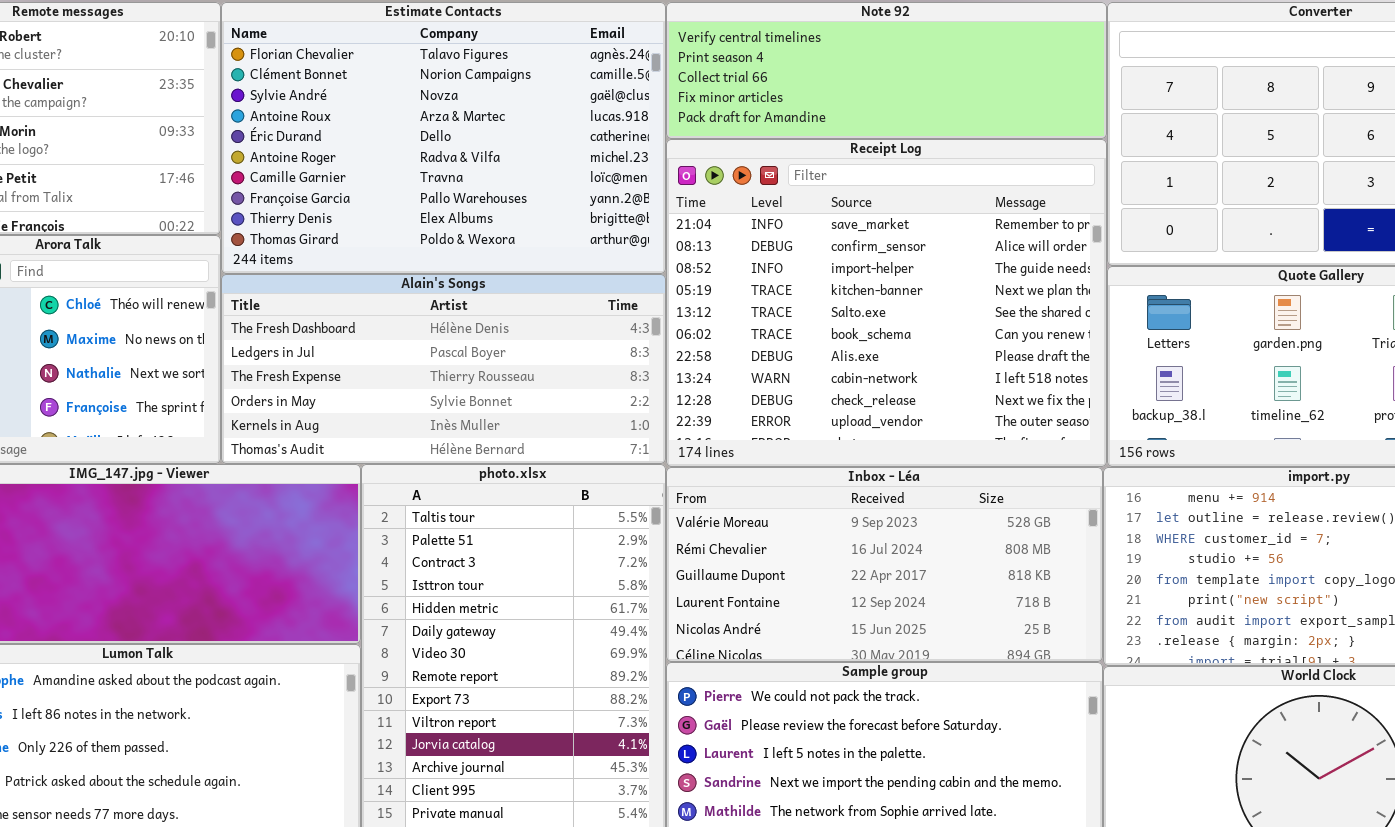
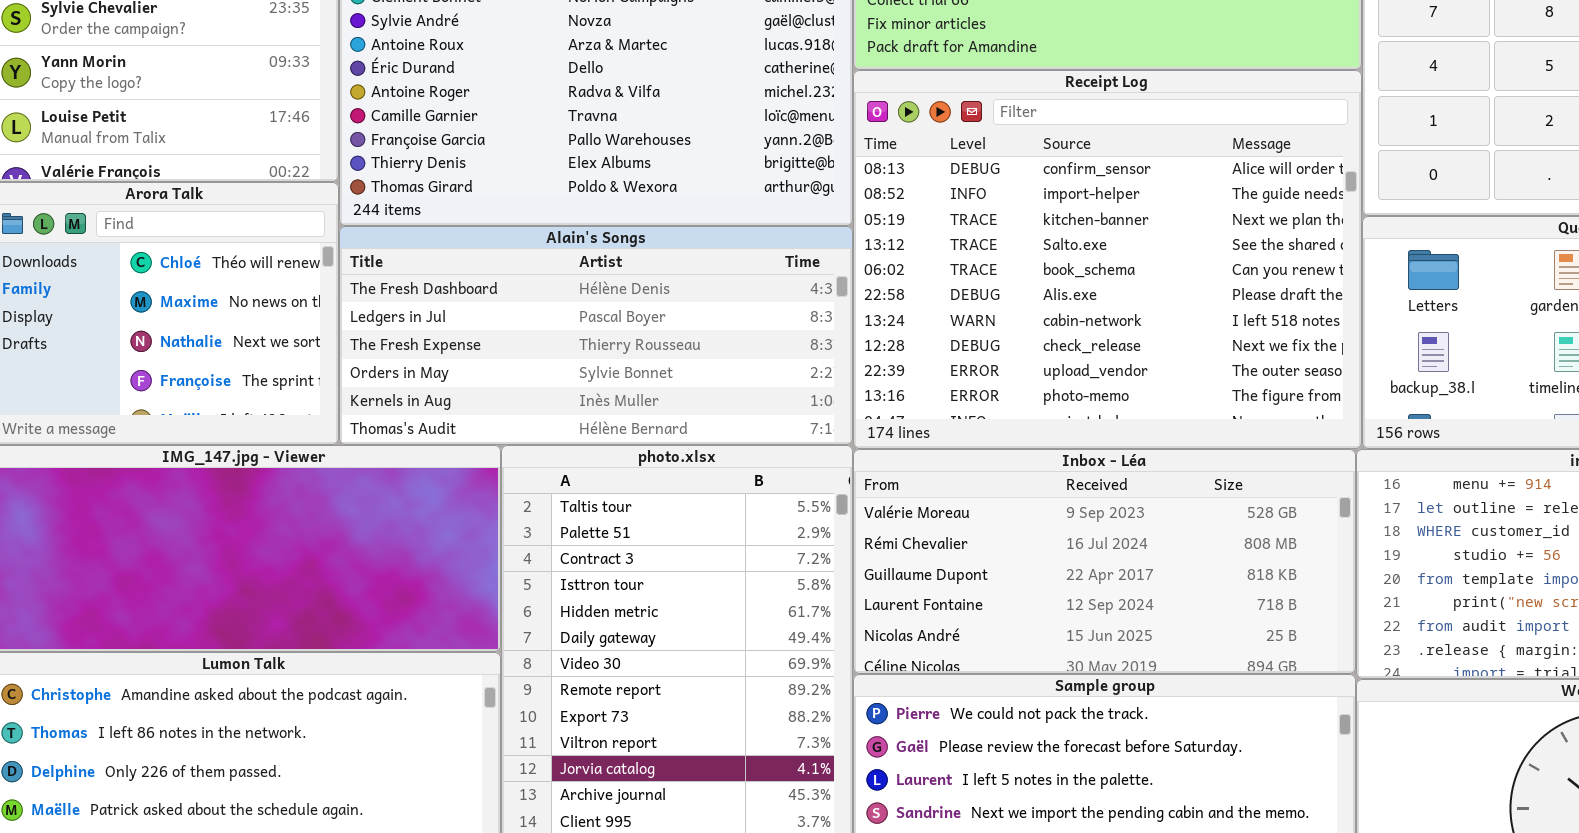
Receipt Log: [666,139,1107,467] -> [853,70,1362,449], scrolled down 1 row

